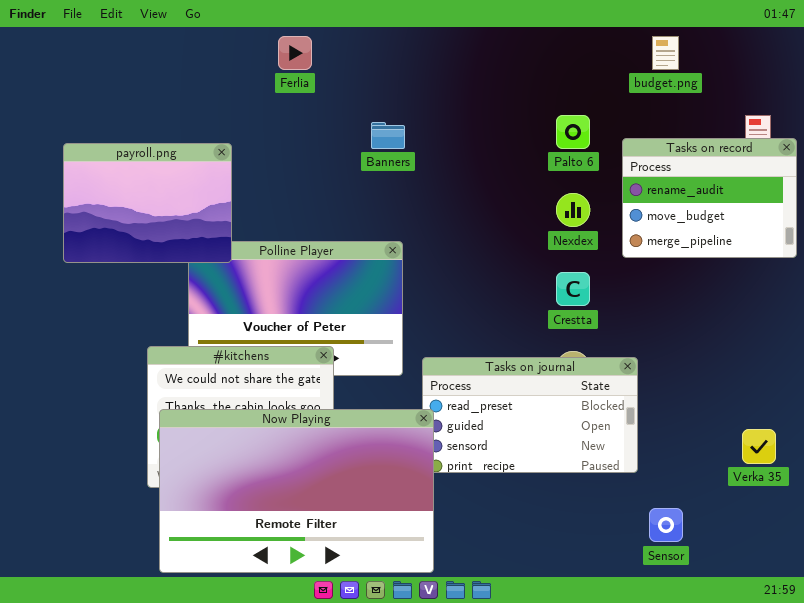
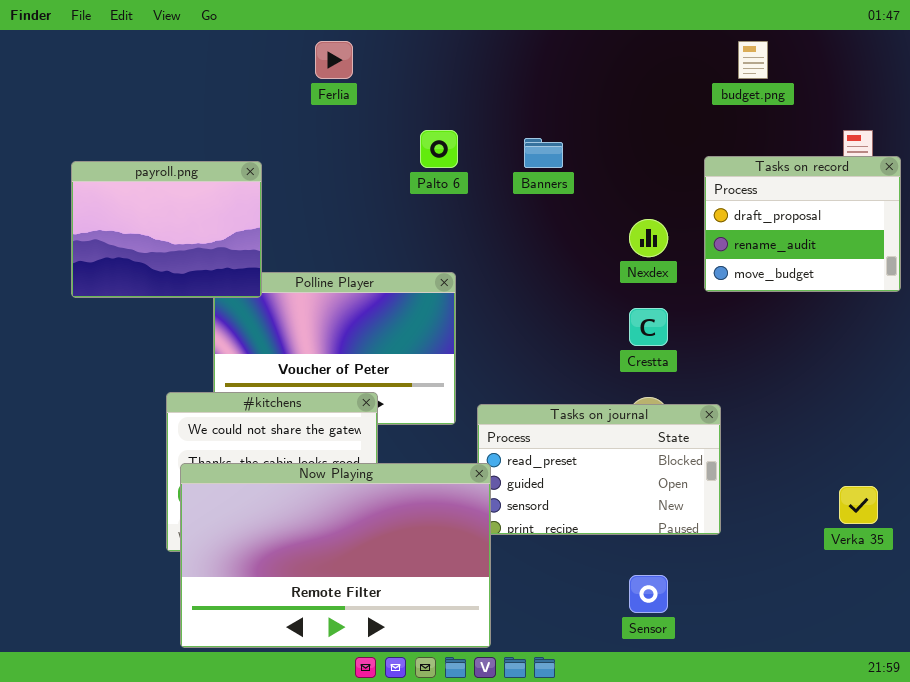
Palto 6: [556,115,590,149] -> [420,130,458,168], moved
Banners: [371,122,405,149] -> [524,138,563,168], moved
Tasks on record: [622,138,797,258] -> [704,156,901,292], scrolled up 1 row
Sensor: [649,508,683,542] -> [629,575,668,613], moved

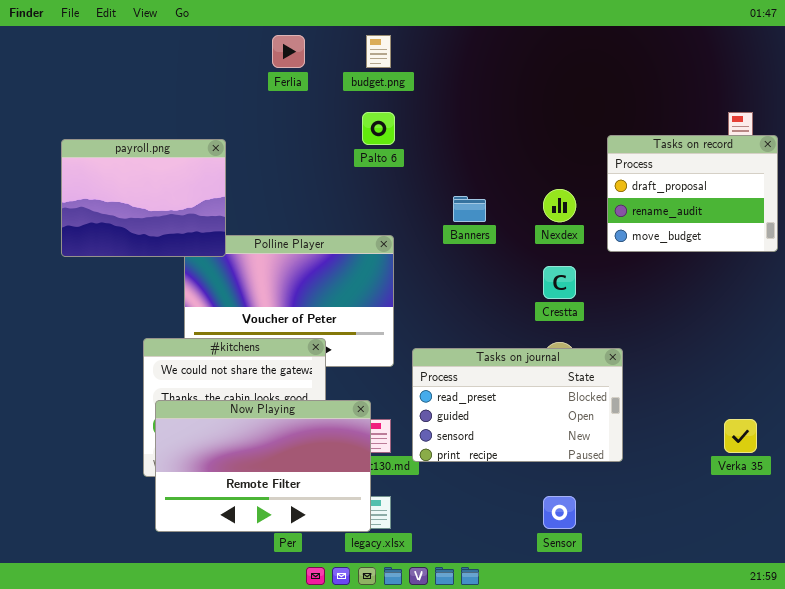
budget.png: [738,41,768,79] -> [366,35,391,68], moved
Banners: [524,138,563,168] -> [453,196,486,222], moved
Now Playing: [180,463,491,648] -> [155,400,371,532], resized

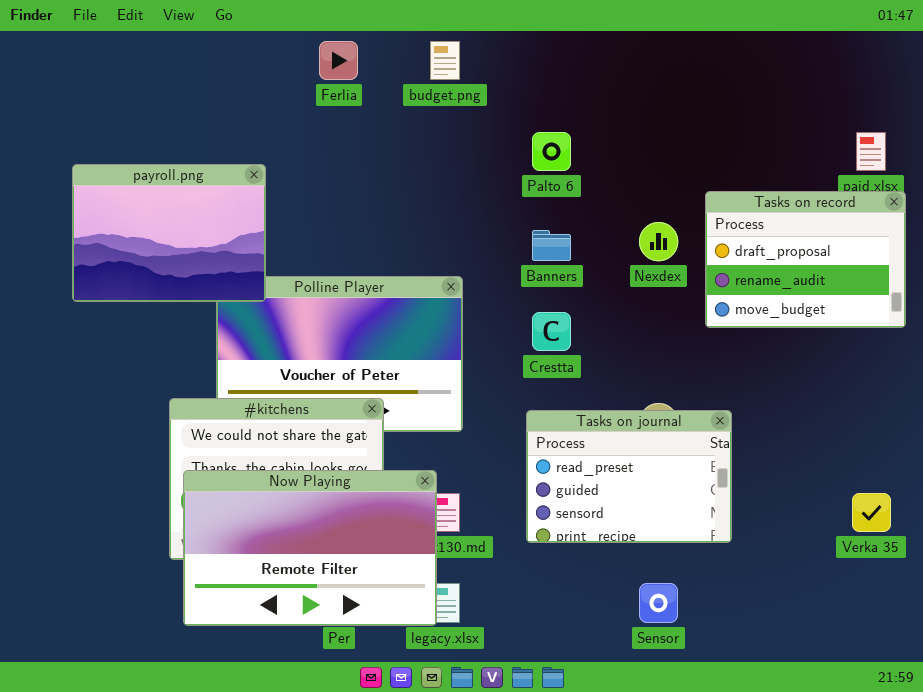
Palto 6: [362,112,395,145] -> [532,132,571,171], moved
Tasks on record: [607,135,778,252] -> [705,191,906,328], moved
Crestta: [543,266,576,299] -> [532,312,571,351], moved
Tasks on journal: [412,348,623,462] -> [526,410,732,543], resized

